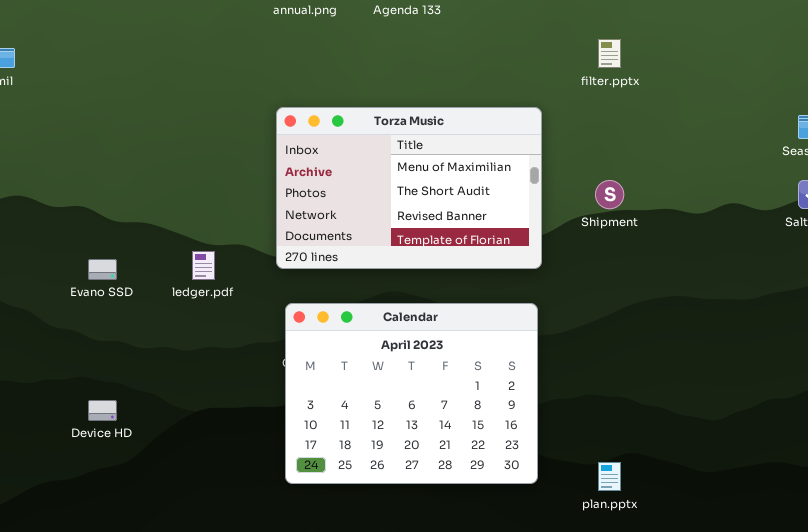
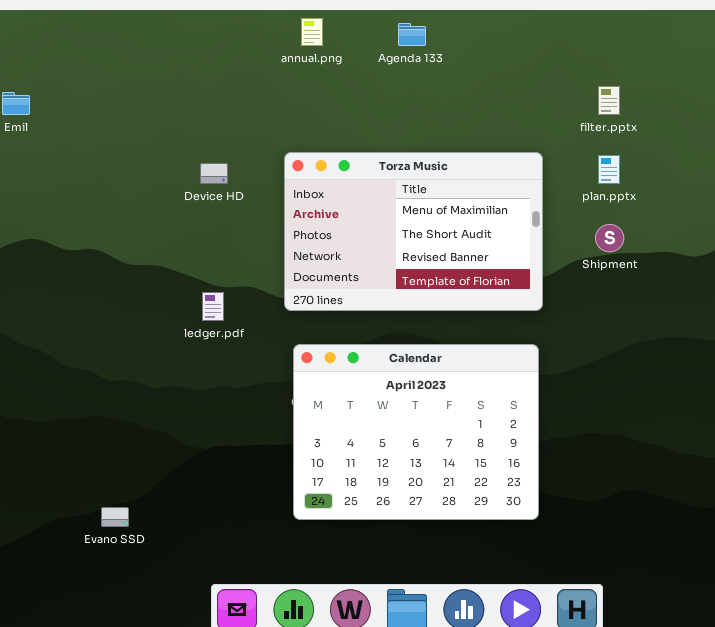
Evano SSD: [88,259,117,280] -> [101,507,129,527], moved
Device HD: [88,400,117,421] -> [200,163,228,184], moved
plan.pptx: [598,462,621,491] -> [598,155,620,184], moved

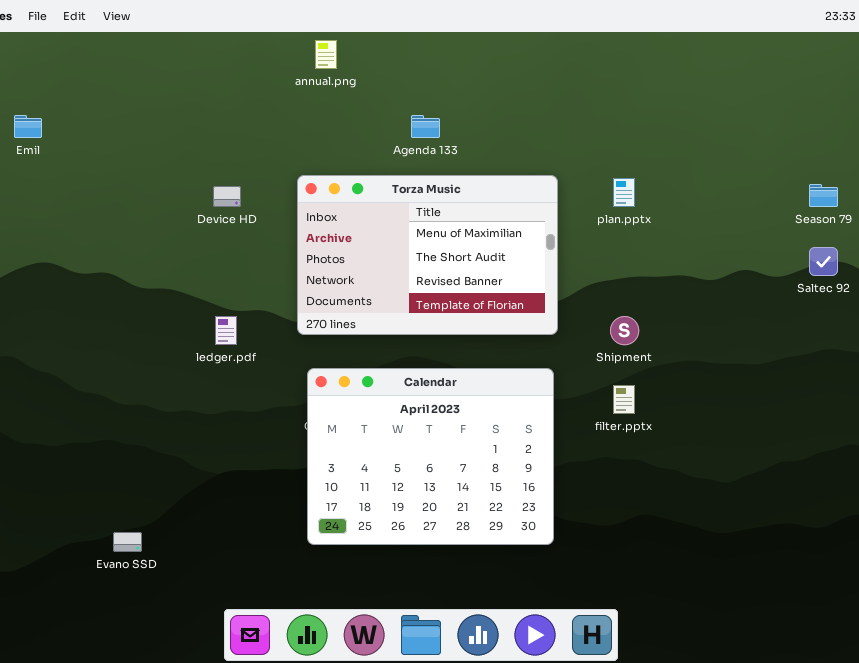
Agenda 133: [398,23,426,46] -> [411,115,440,138], moved
filter.pptx: [598,86,620,115] -> [613,385,635,414], moved
Shipment: [595,224,624,252] -> [610,316,639,345], moved

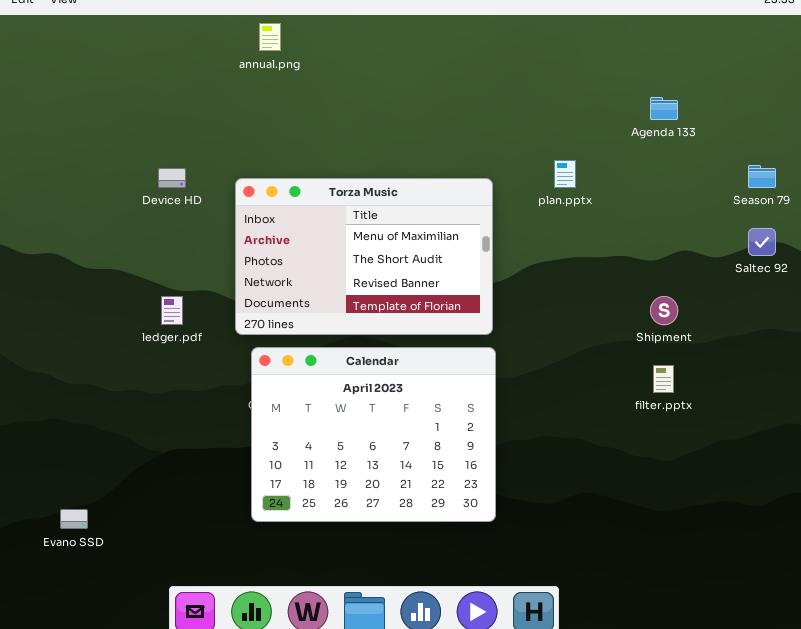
Agenda 133: [411,115,440,138] -> [650,97,678,120], moved
Torza Music: [297,175,558,335] -> [235,178,493,335], moved
Shipment: [610,316,639,345] -> [650,296,678,325], moved
filter.pptx: [613,385,635,414] -> [653,365,674,393], moved

